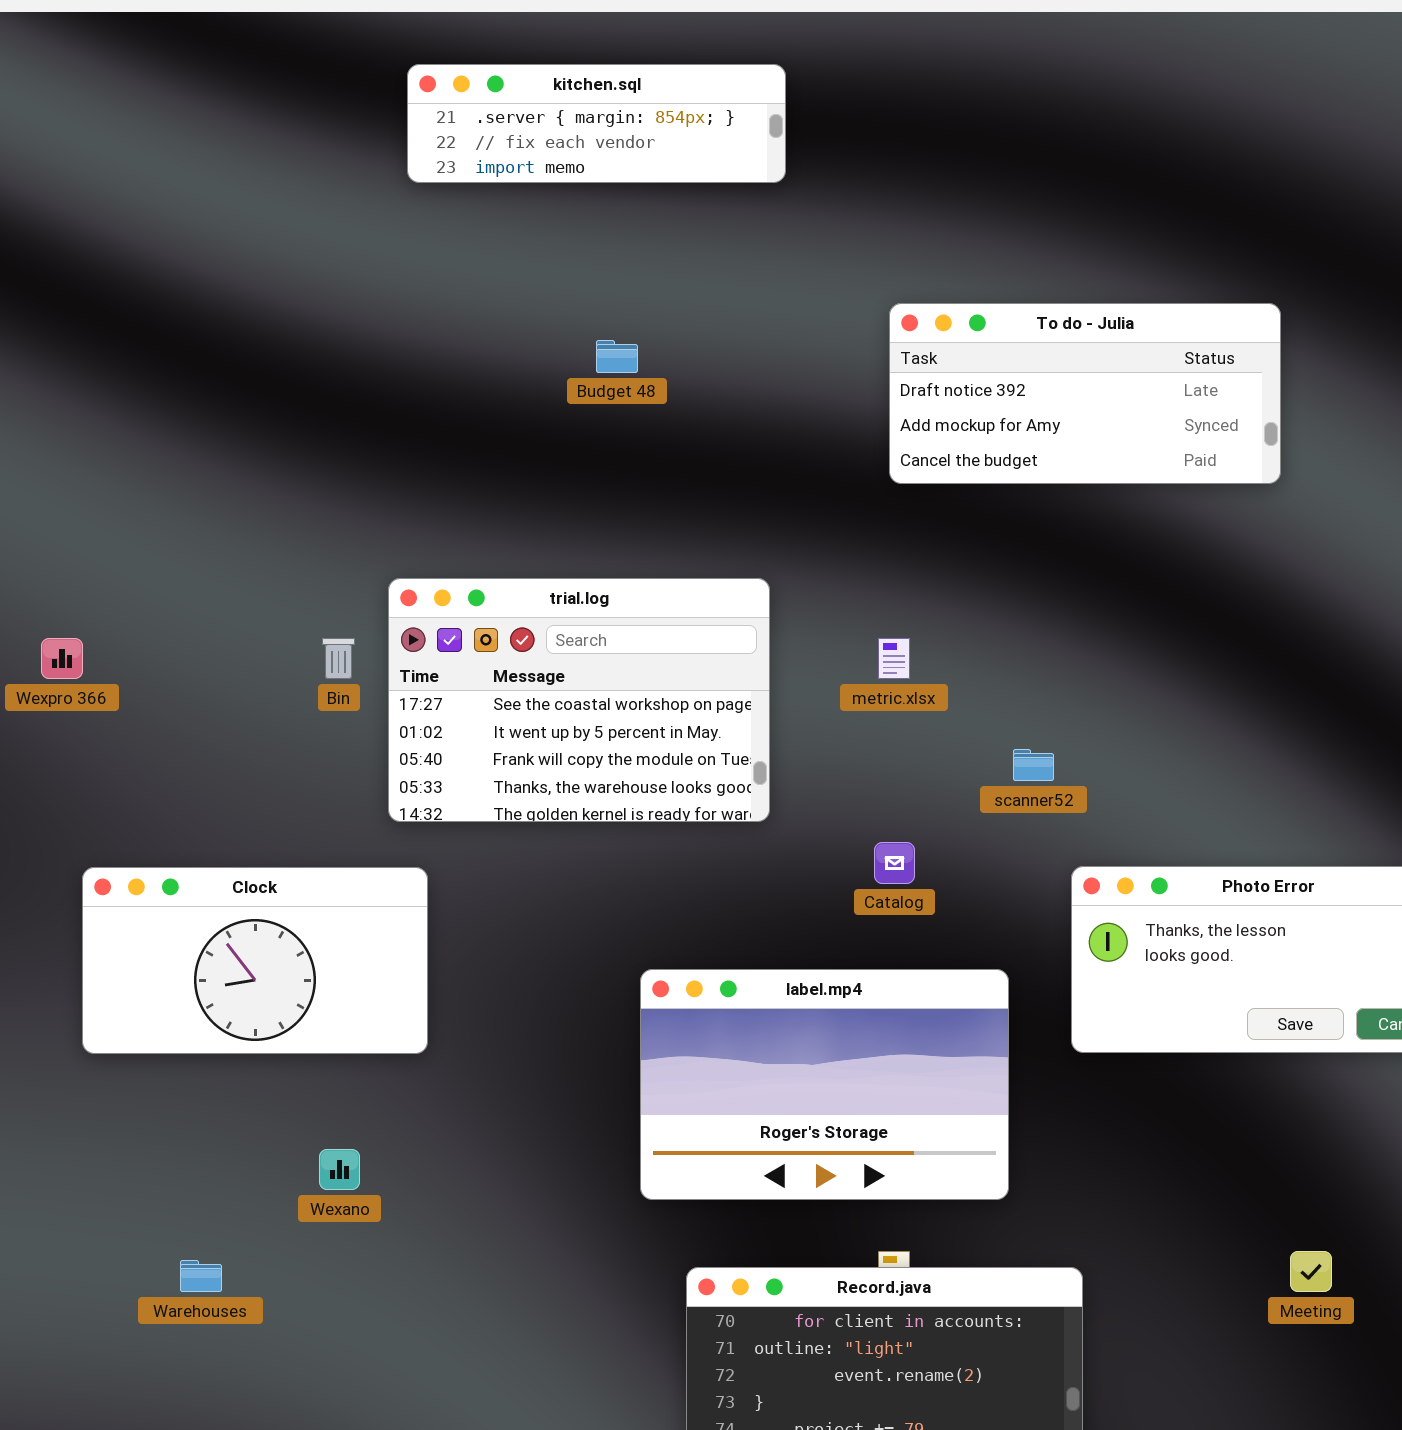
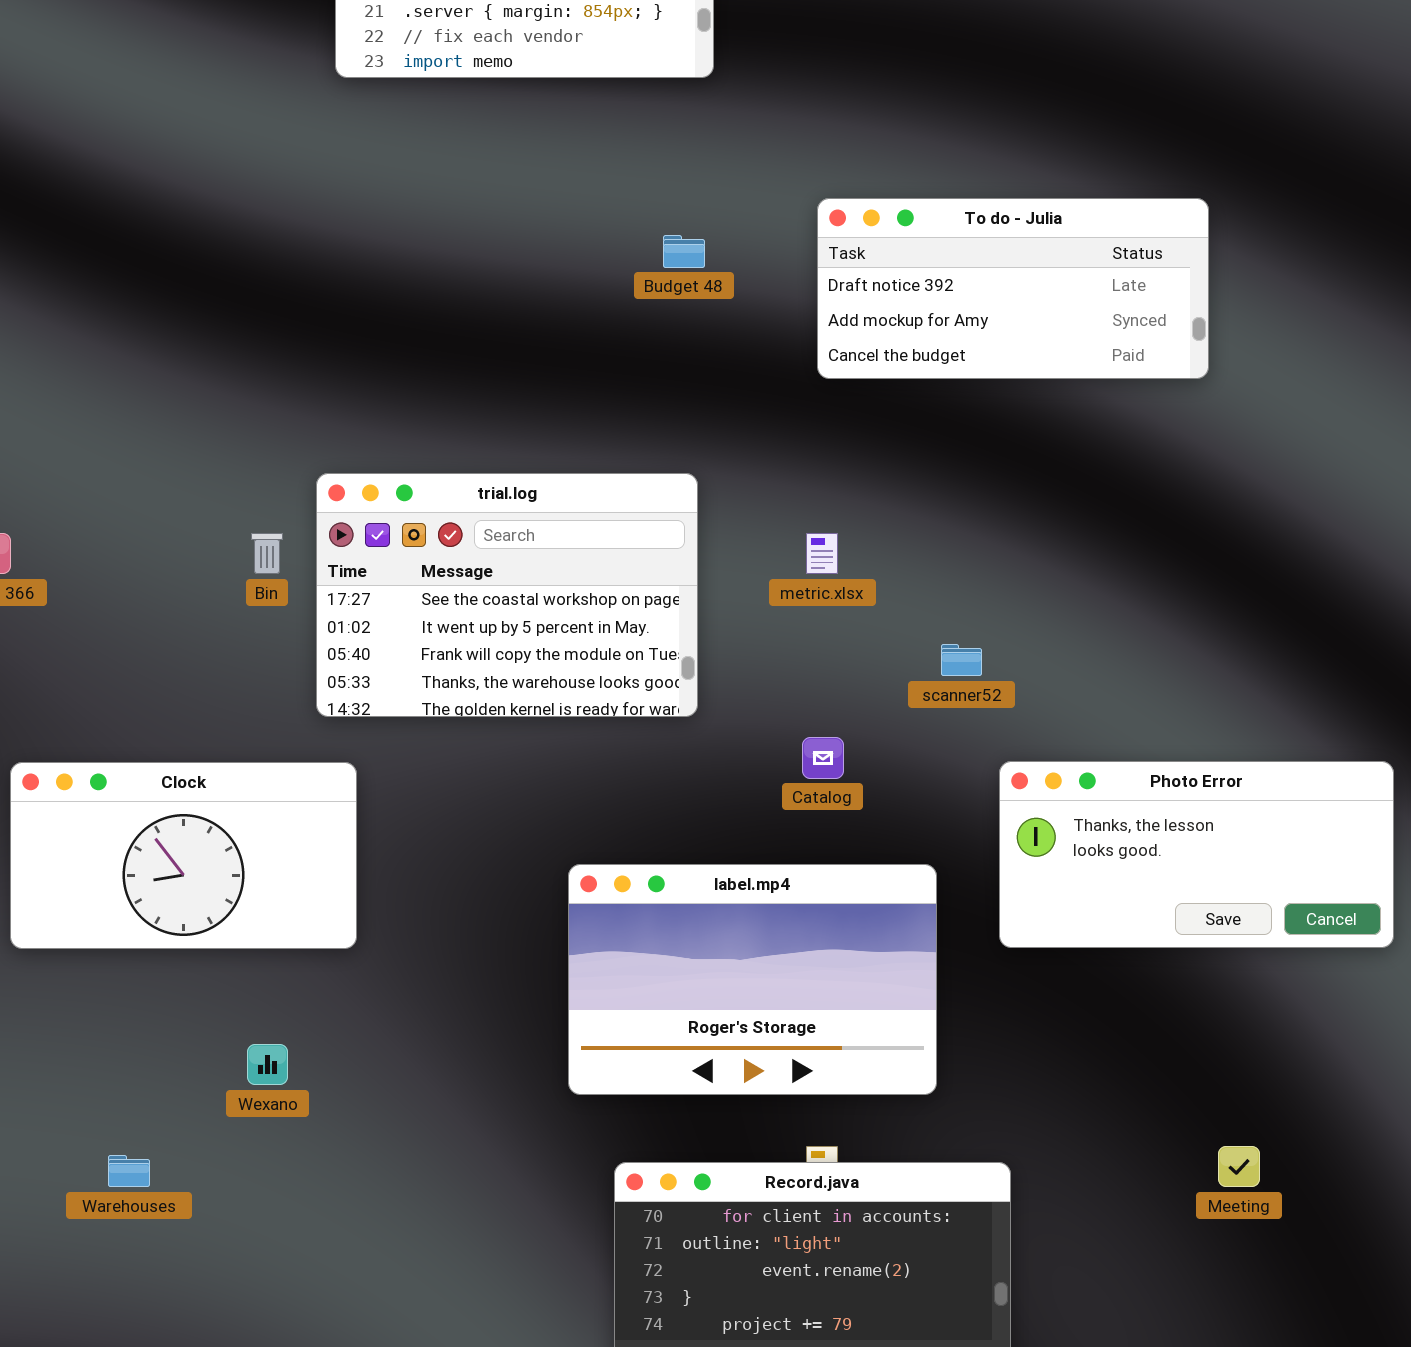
Budget 48: [596,340,638,373] -> [663,235,705,268], moved

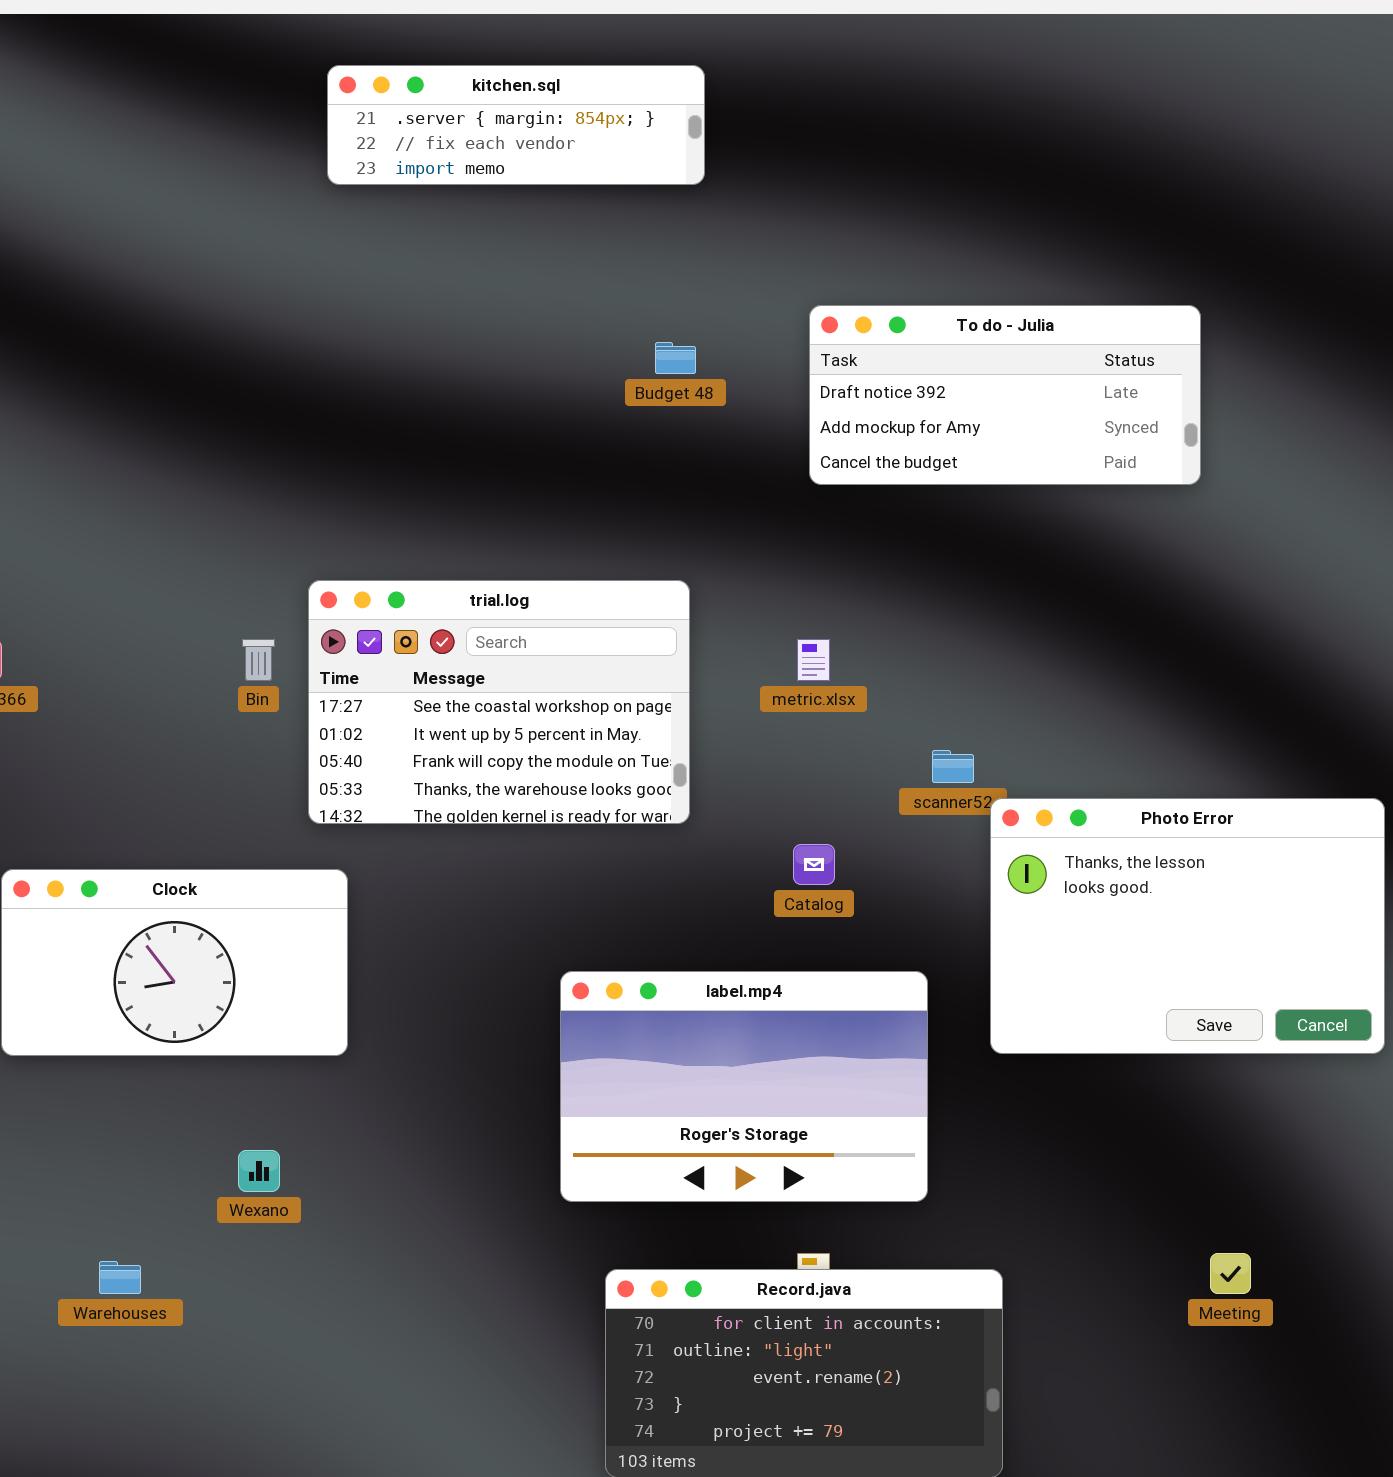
Photo Error: [999,761,1394,948] -> [990,798,1385,1054], resized

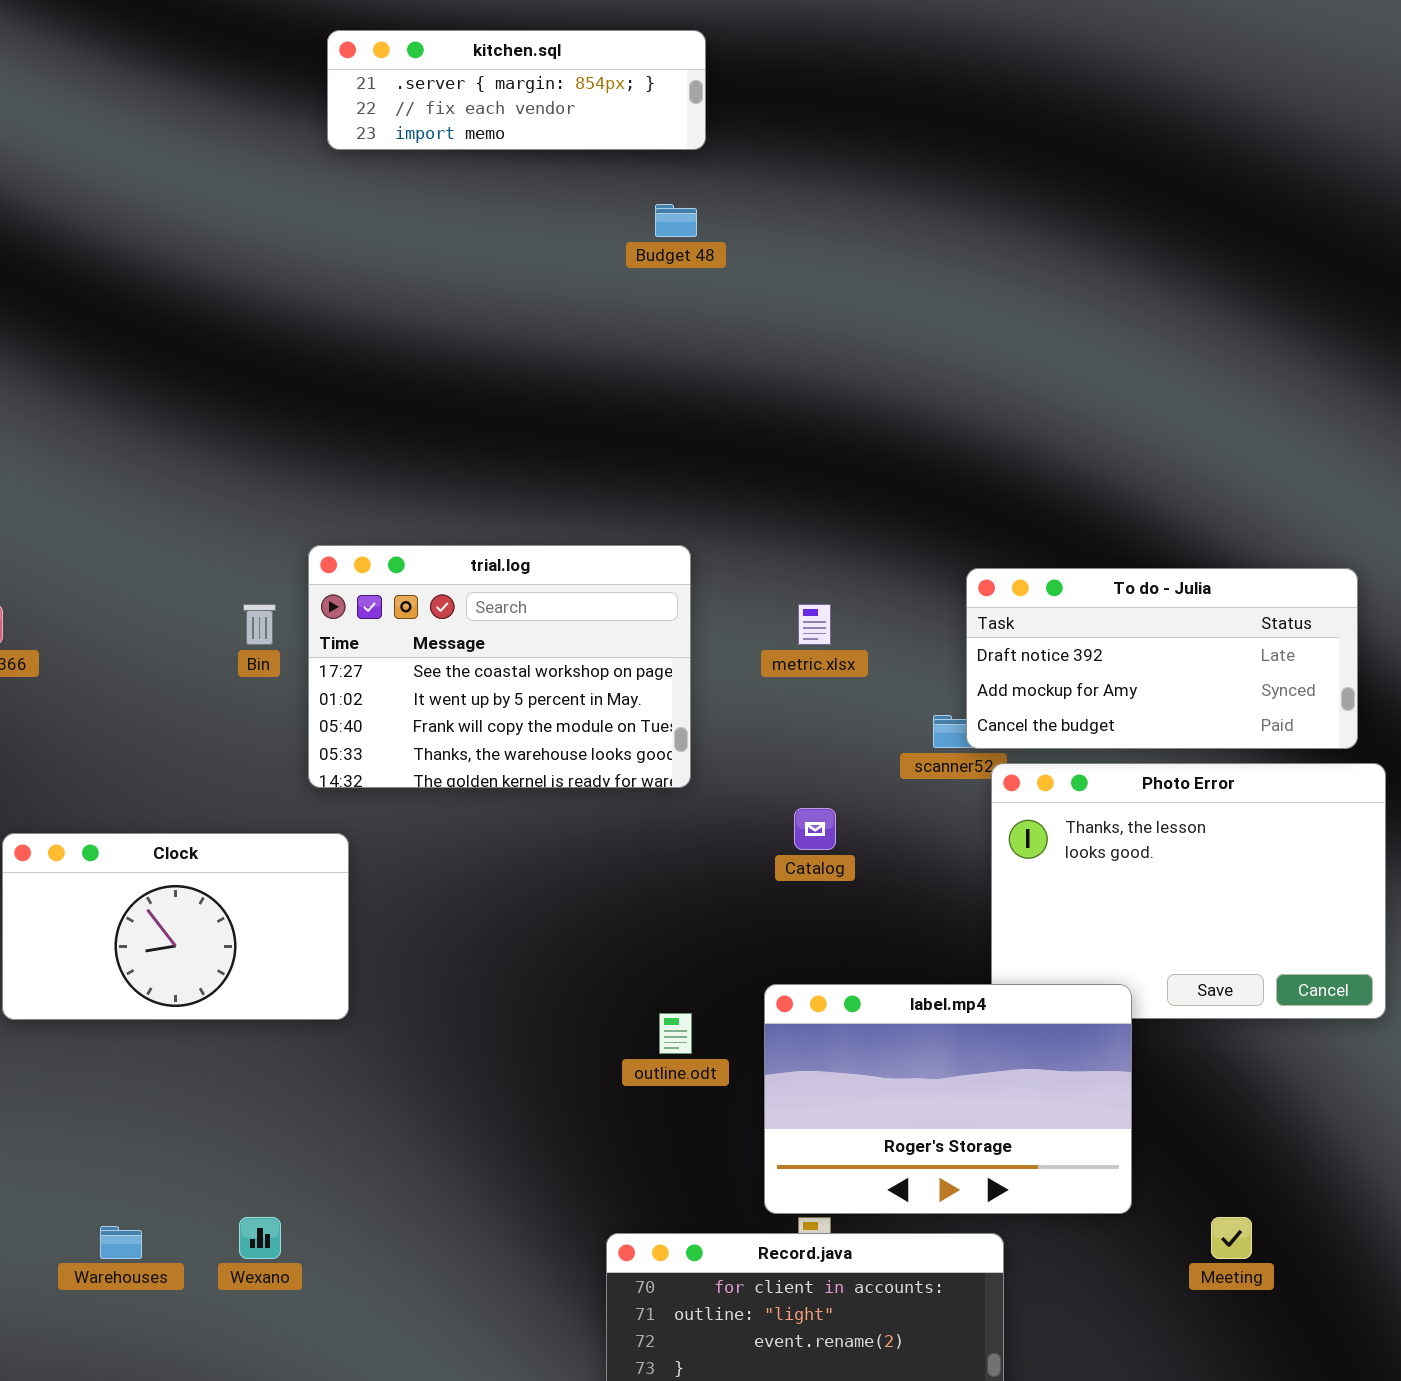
To do - Julia: [809,305,1201,485] -> [966,568,1358,749], moved
Budget 48: [655,342,696,374] -> [655,204,697,237], moved
label.mp4: [560,971,928,1202] -> [764,984,1132,1214], moved
Wexano: [238,1150,280,1192] -> [239,1217,281,1259], moved

